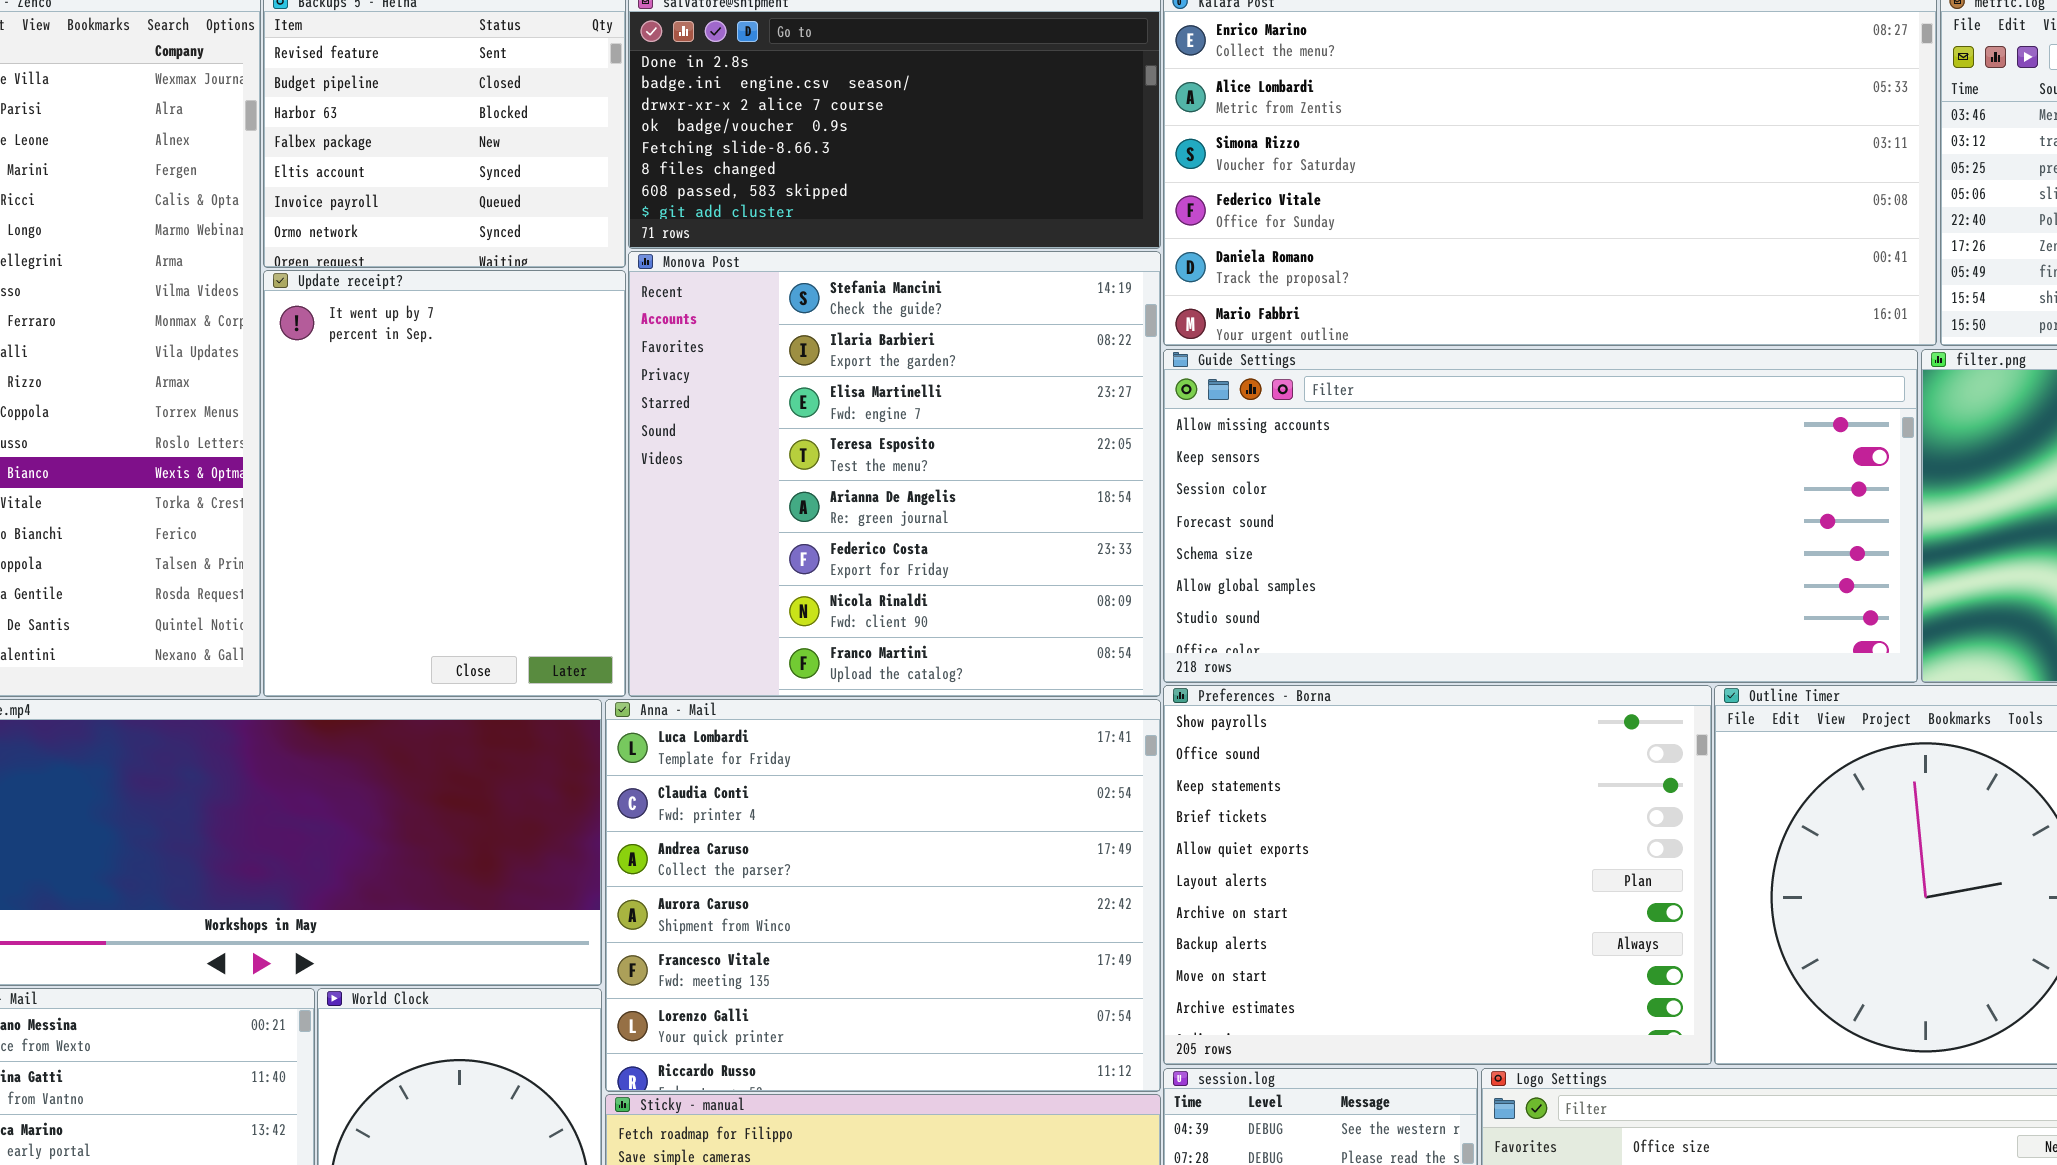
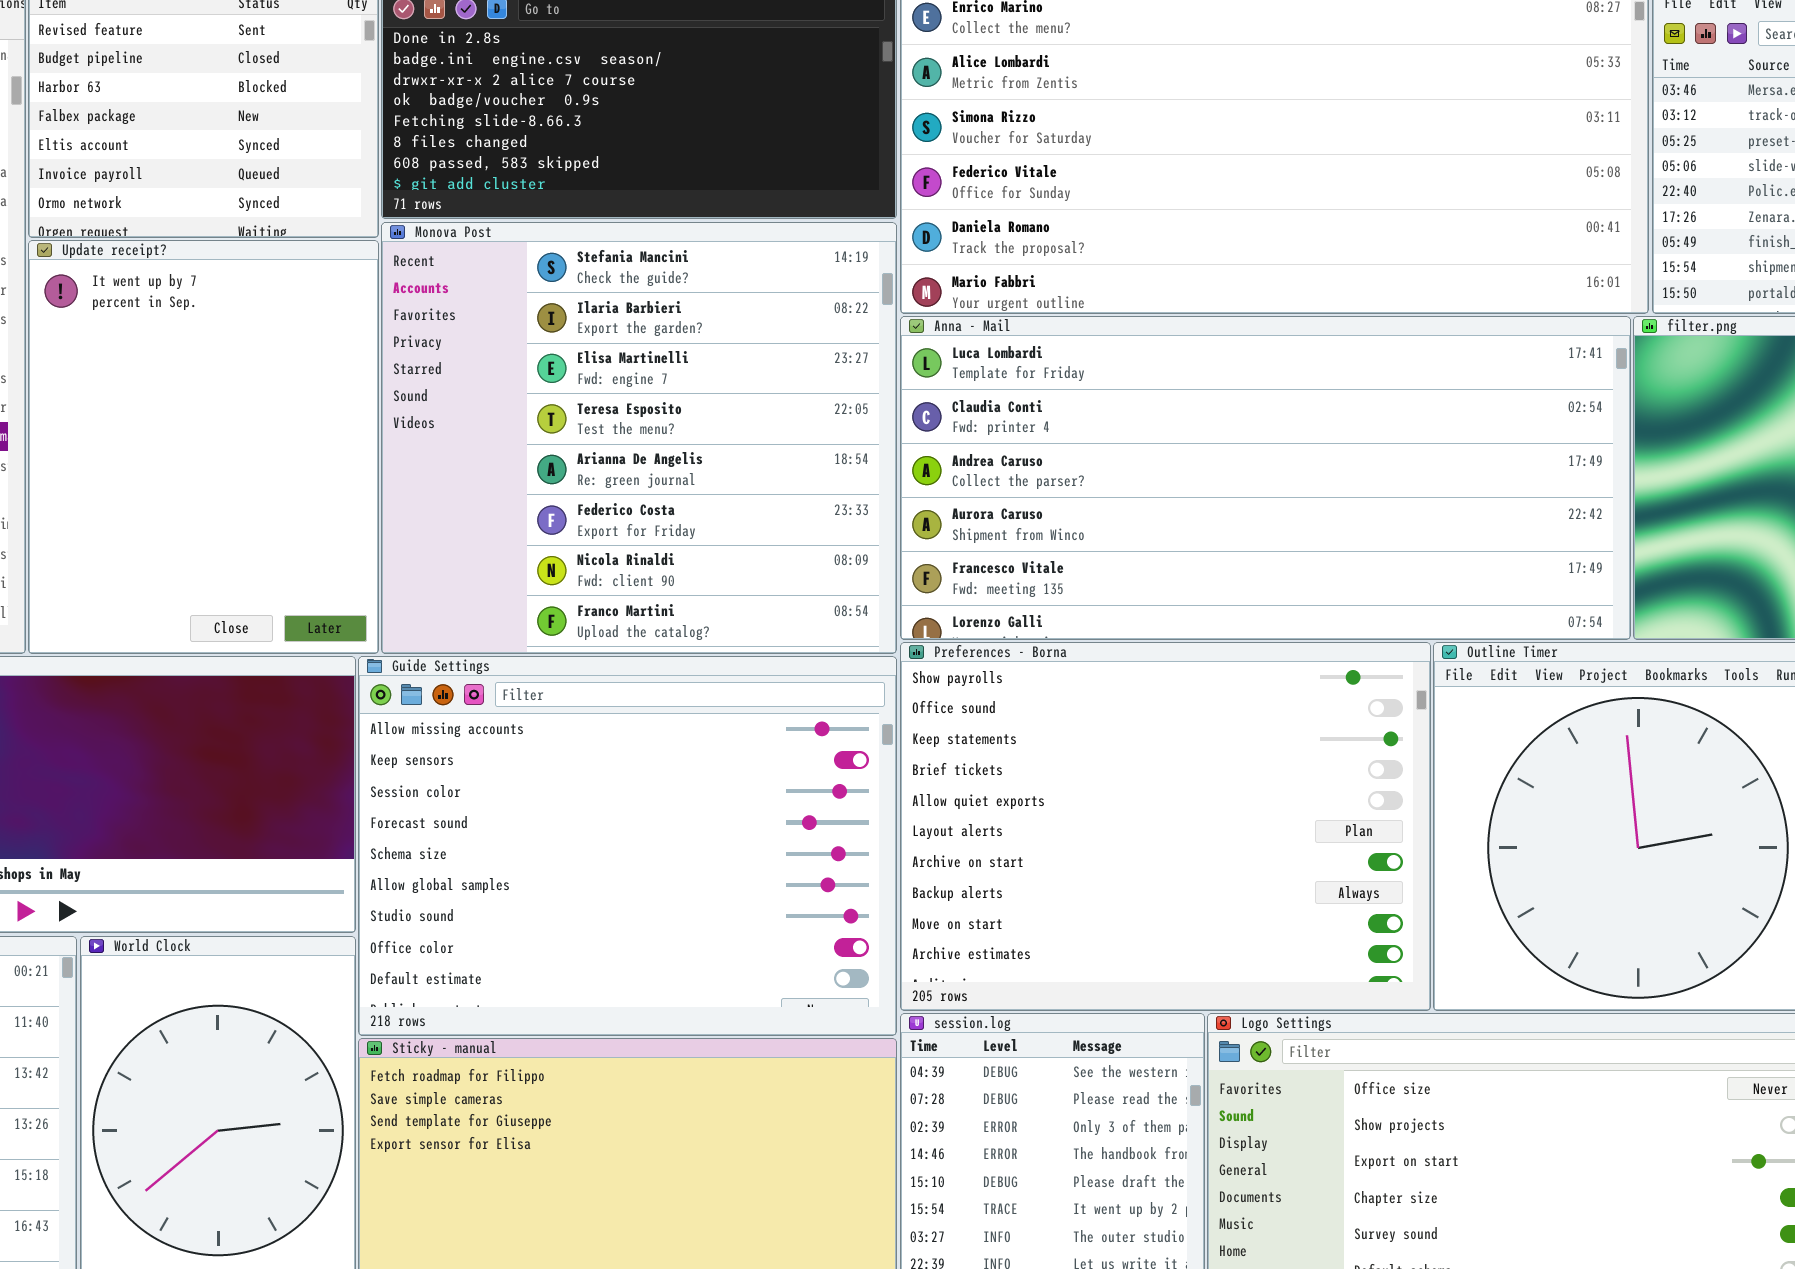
Guide Settings: [1163,349,1918,683] -> [358,656,897,1036], moved, resized
Anna - Mail: [605,699,1161,1092] -> [900,316,1631,640], moved, resized

